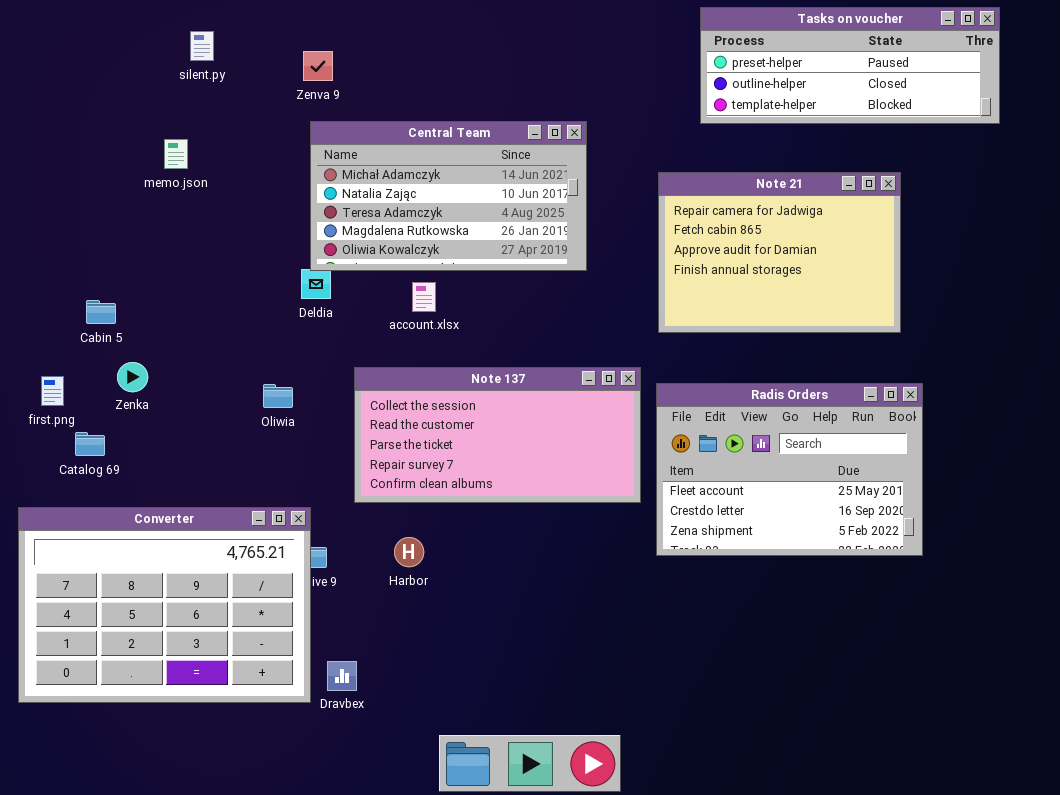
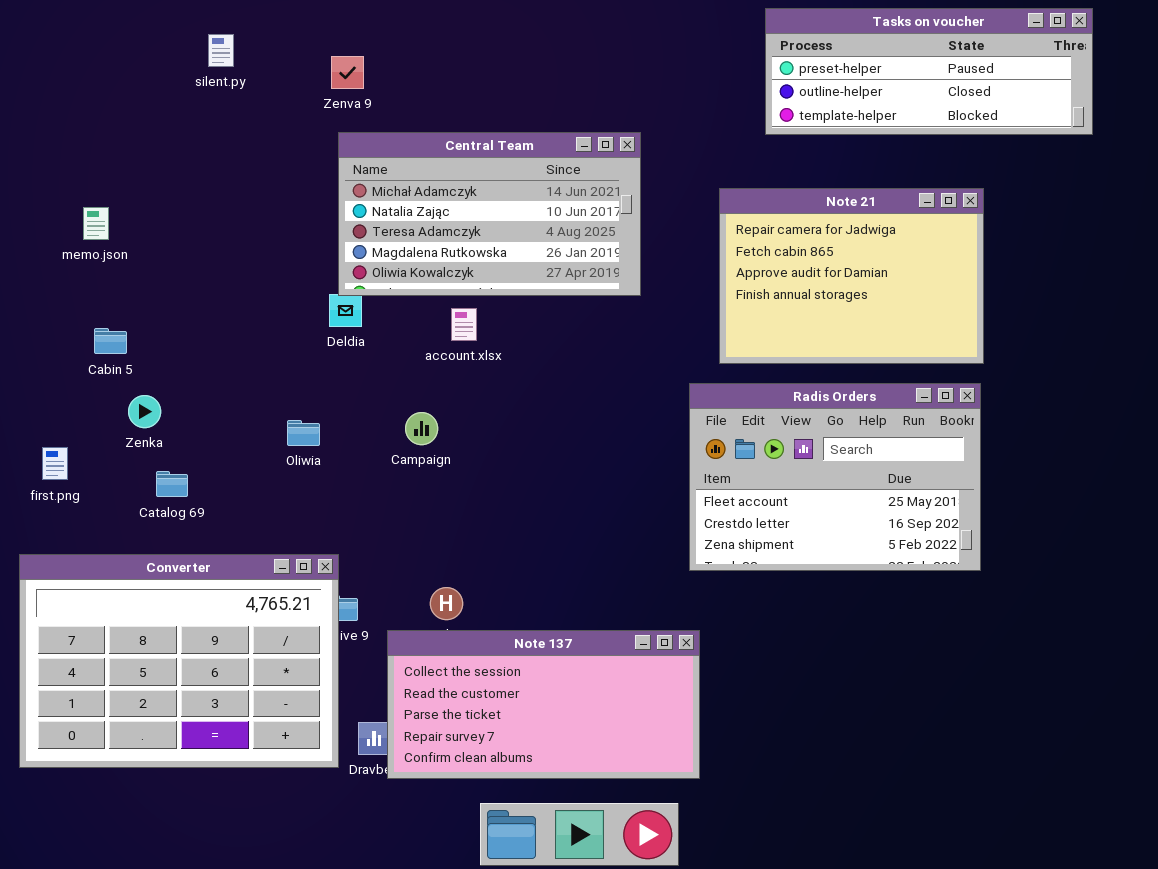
memo.json: [164,139,188,169] -> [83,207,109,240], moved
Note 137: [354,367,641,503] -> [387,630,700,779], moved
first.png: [41,376,64,406] -> [42,447,68,480], moved
Radis Orders: [656,383,923,556] -> [689,383,981,571], moved
Catalog 69: [75,432,105,456] -> [156,471,188,497], moved

